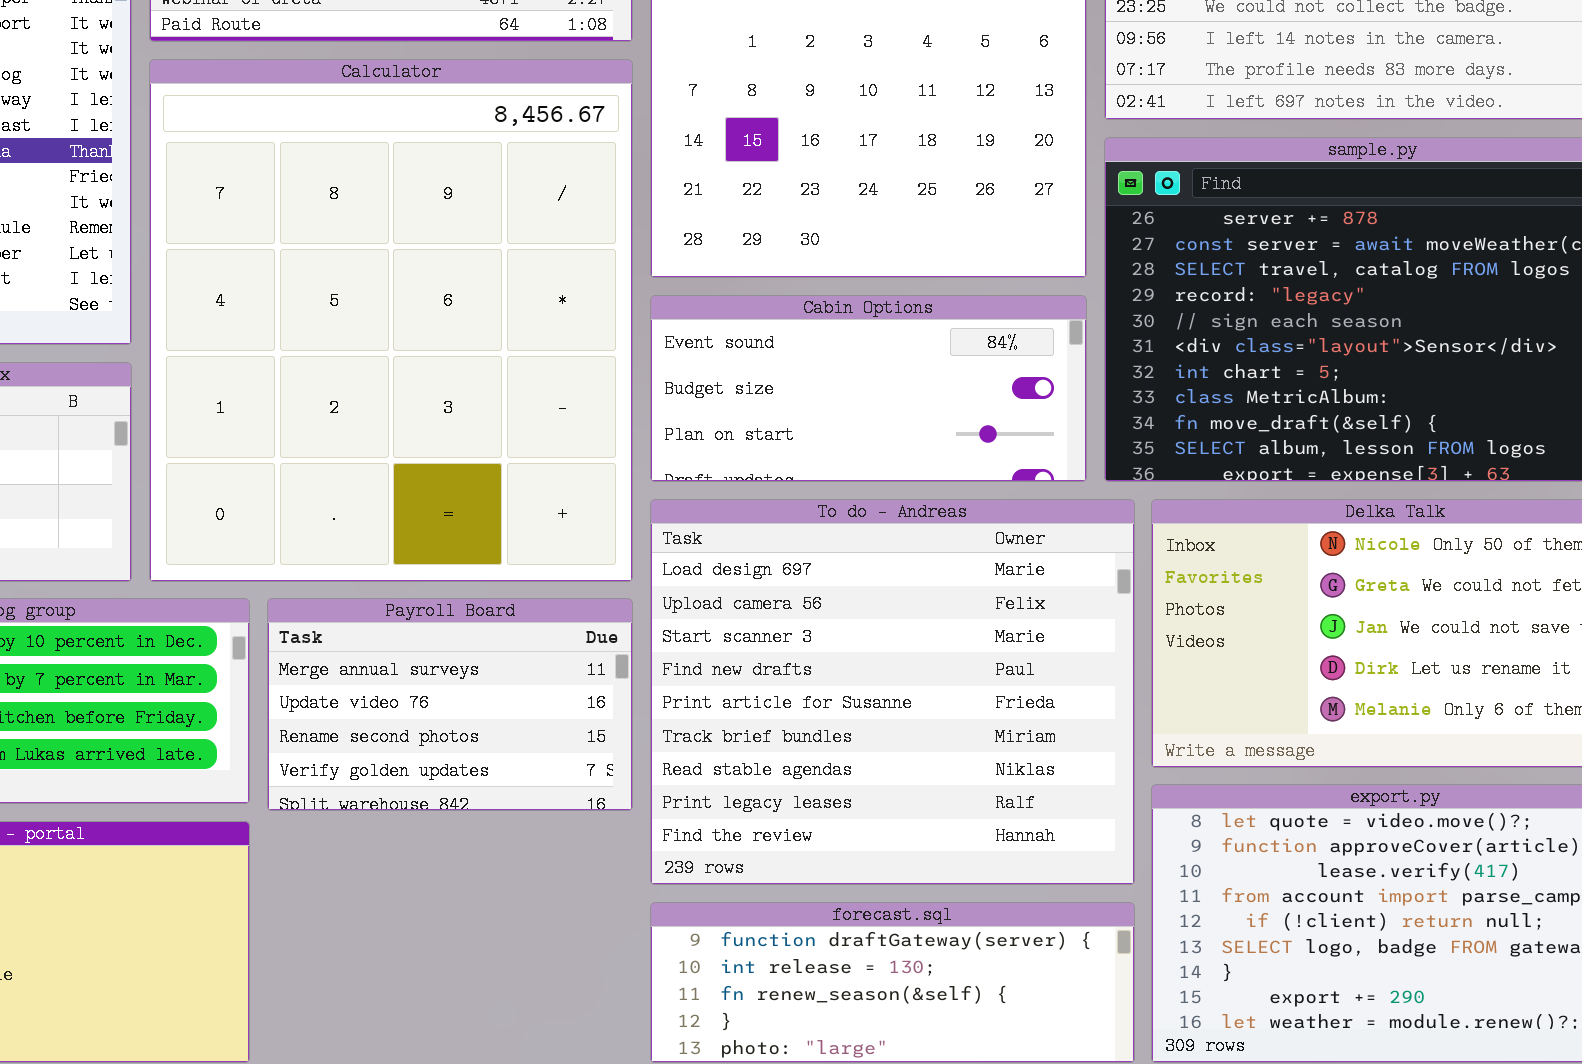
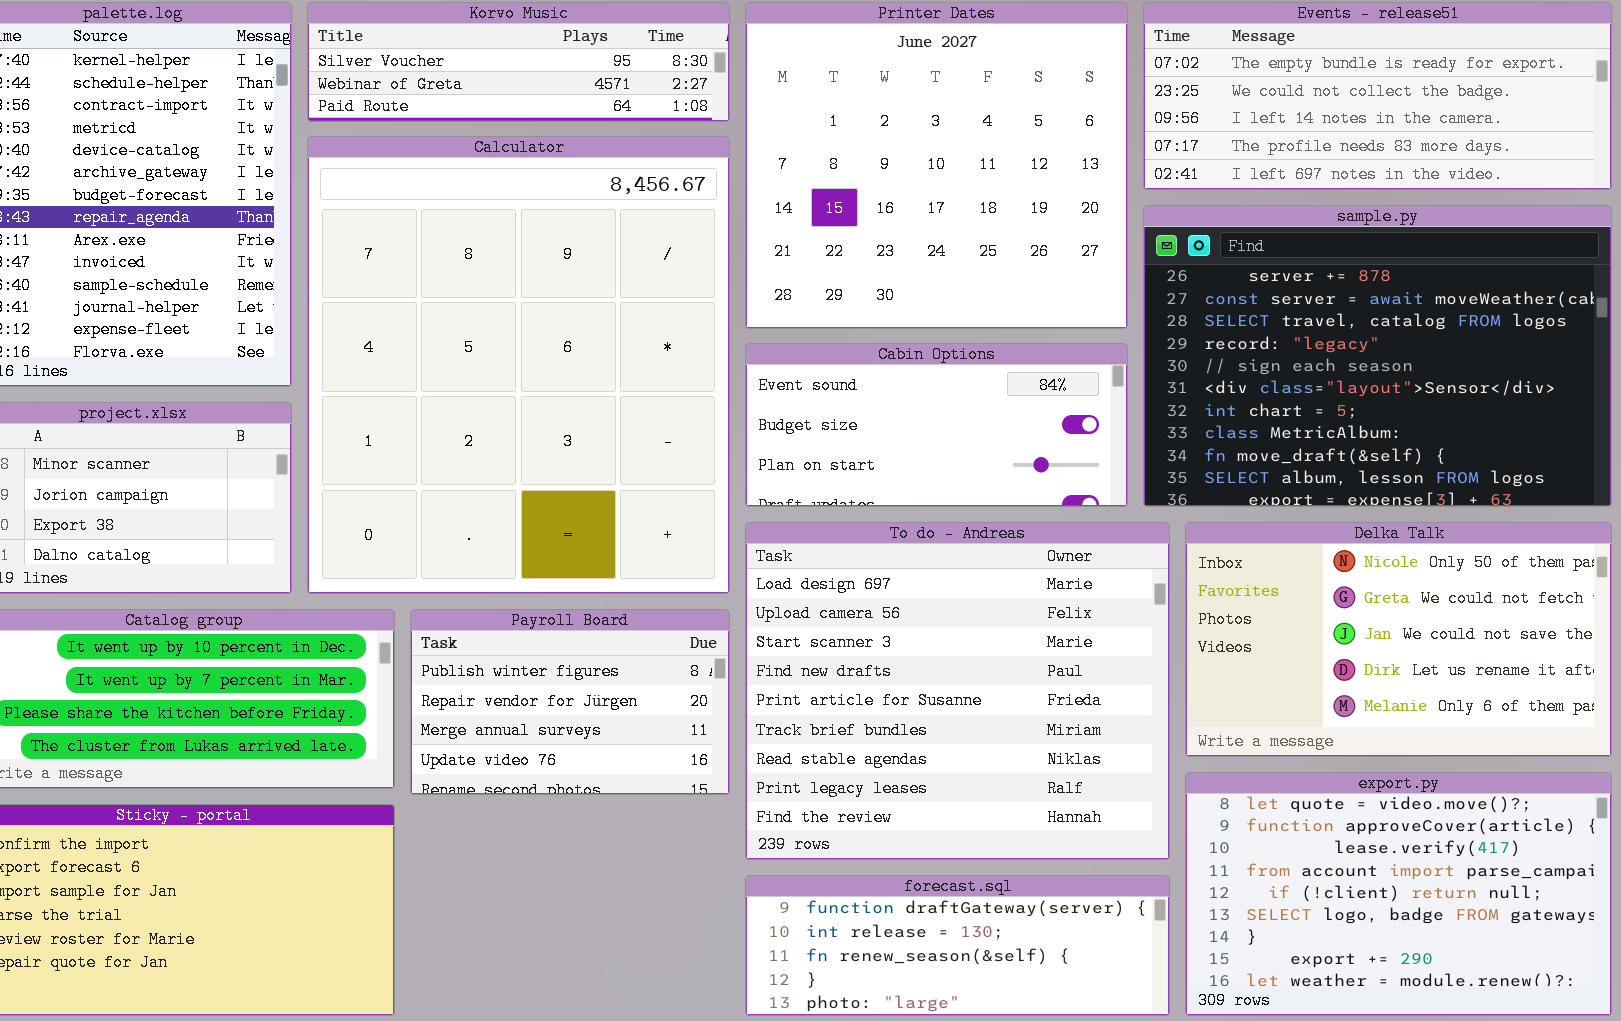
Payroll Board: [267,598,633,811] -> [410,609,730,795], scrolled up 2 rows

